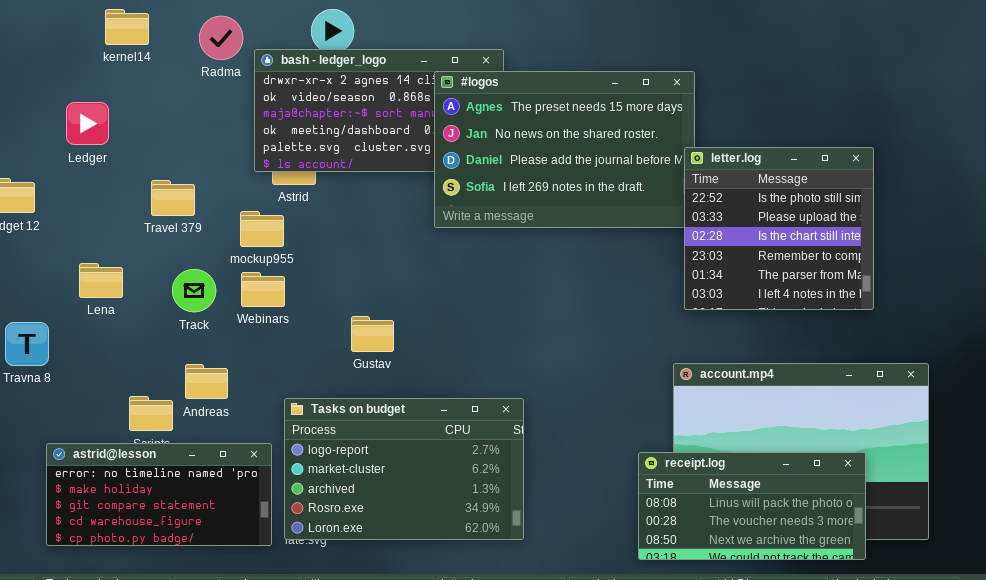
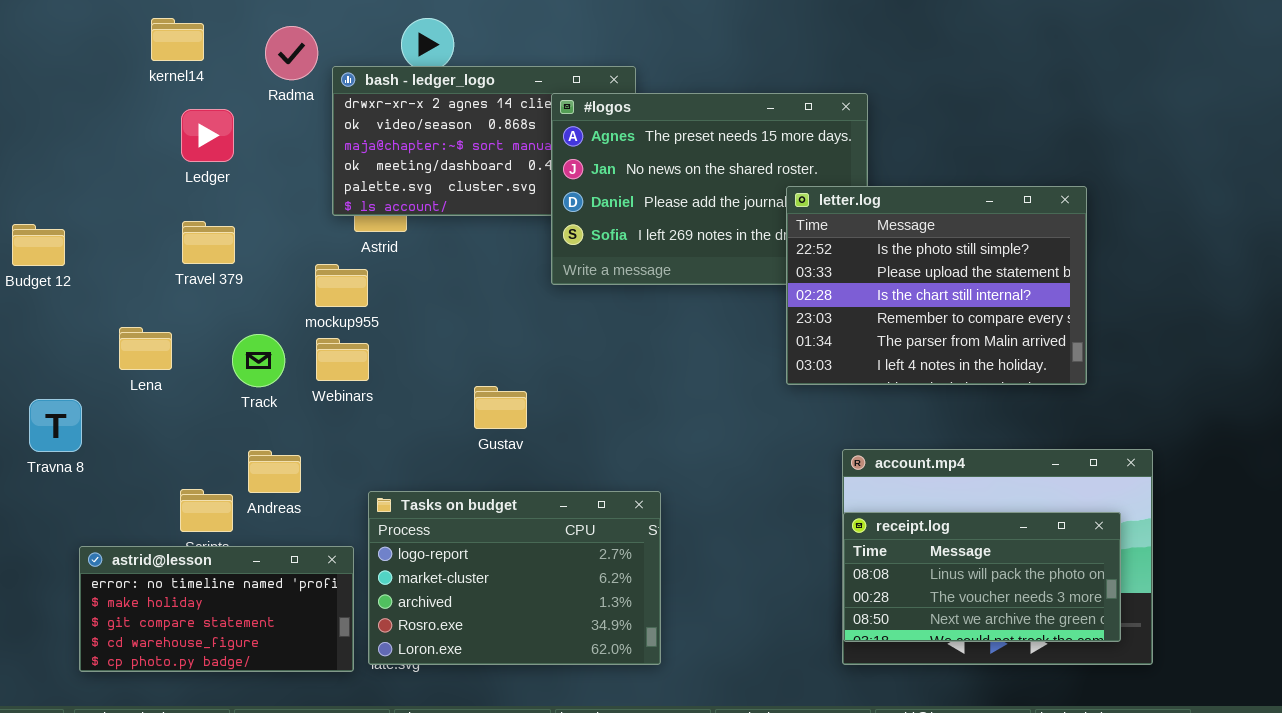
Ledger: [66,102,109,145] -> [181,109,234,162], moved
letter.log: [684,147,874,310] -> [786,186,1087,385], resized
Travel 379: [151,180,195,216] -> [182,221,235,264], moved
Gustav: [351,316,394,352] -> [474,386,527,429], moved
receipt.log: [638,452,866,560] -> [843,512,1121,642], moved

